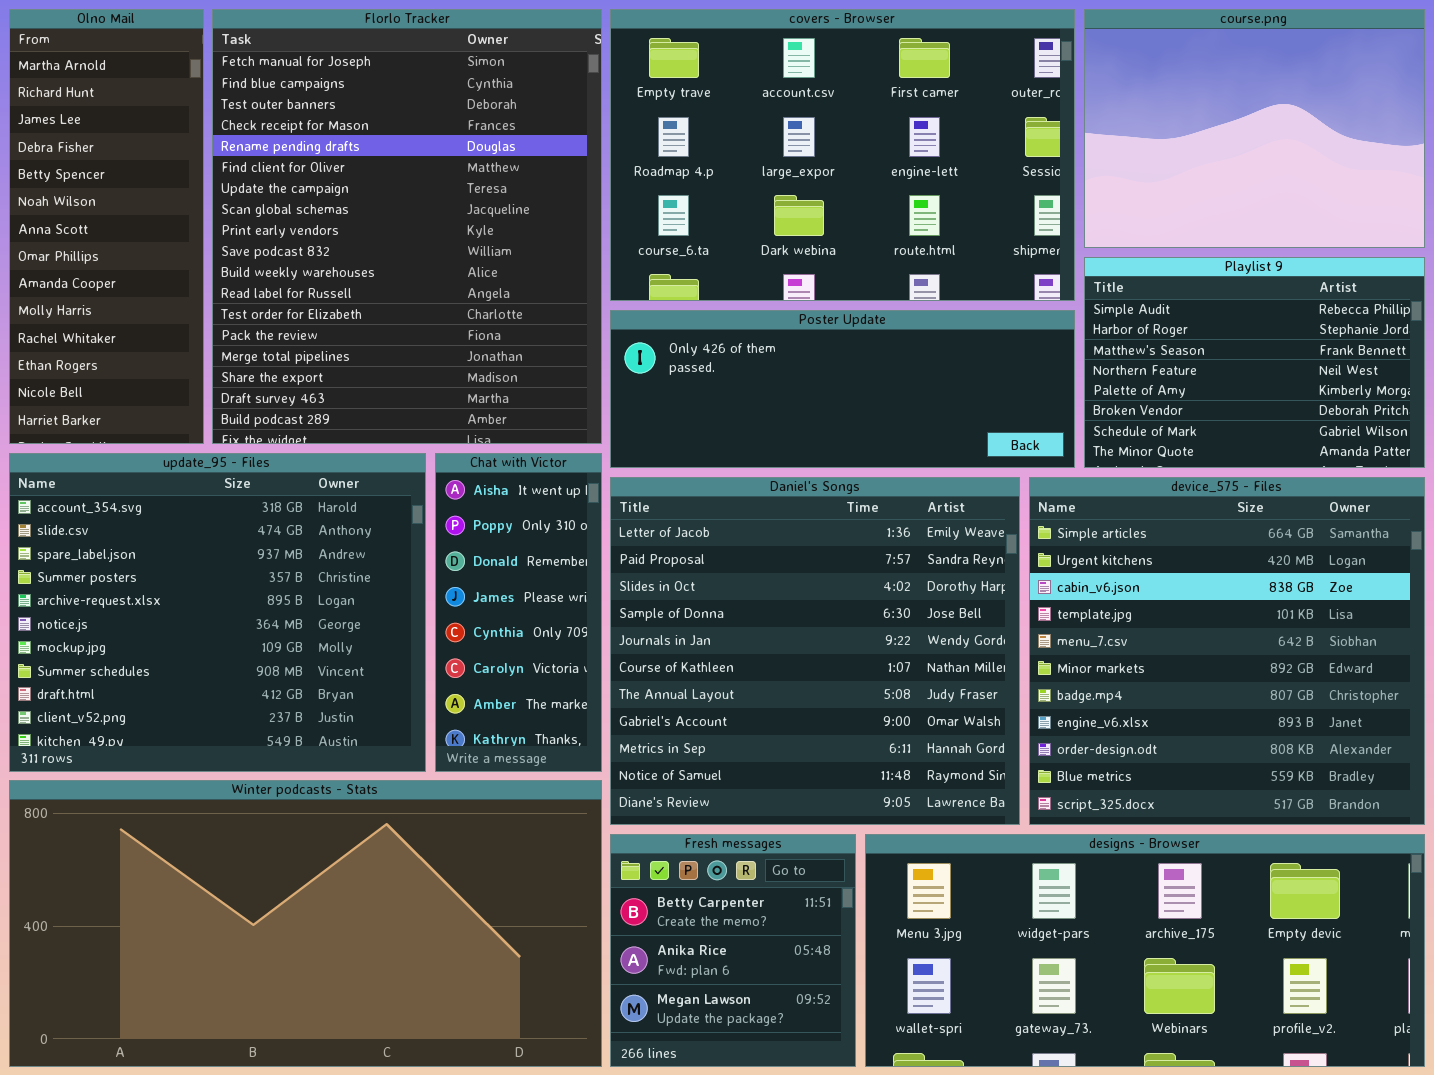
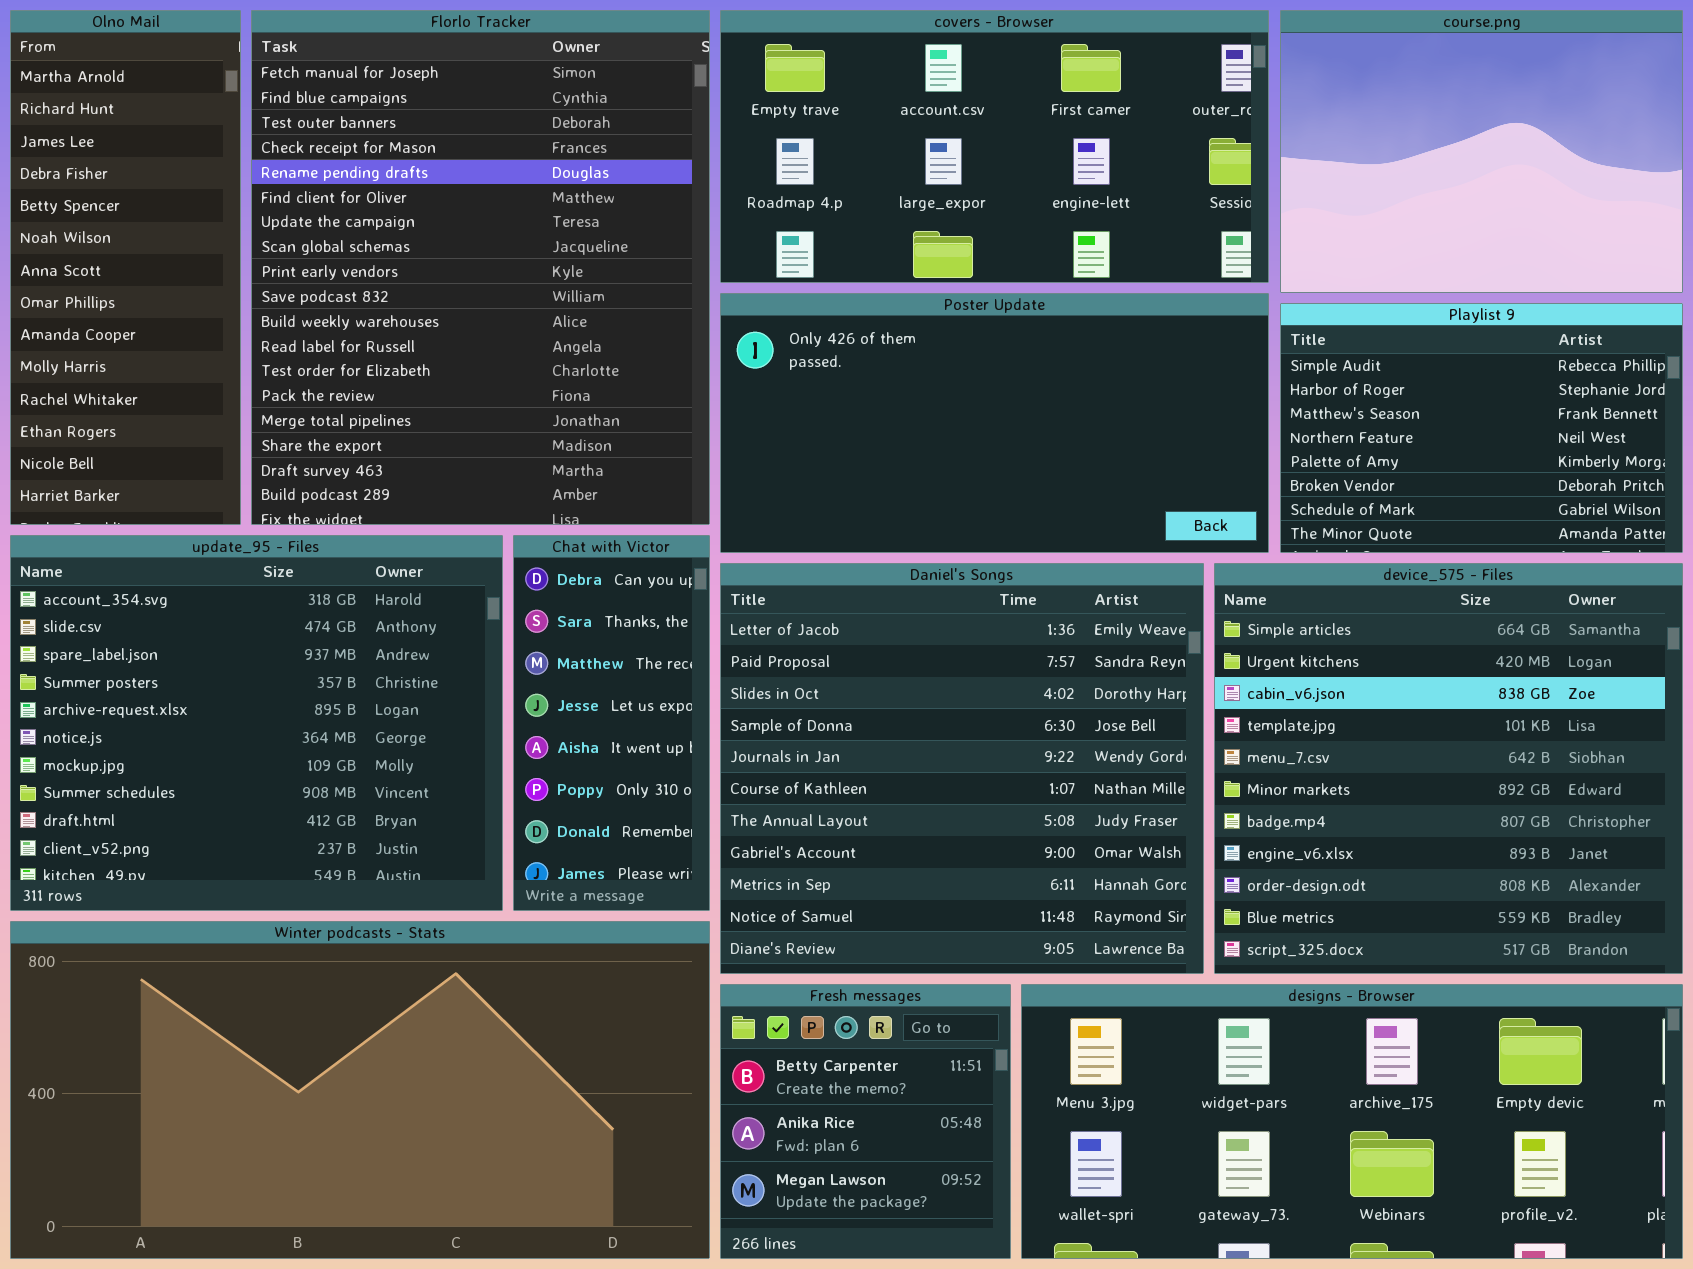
covers - Browser: [610,9,1075,301] -> [720,10,1269,283], resized
Poster Update: [610,310,1075,468] -> [720,293,1269,553], resized
Chat with Victor: [435,453,602,772] -> [513,535,710,911], scrolled up 4 rows

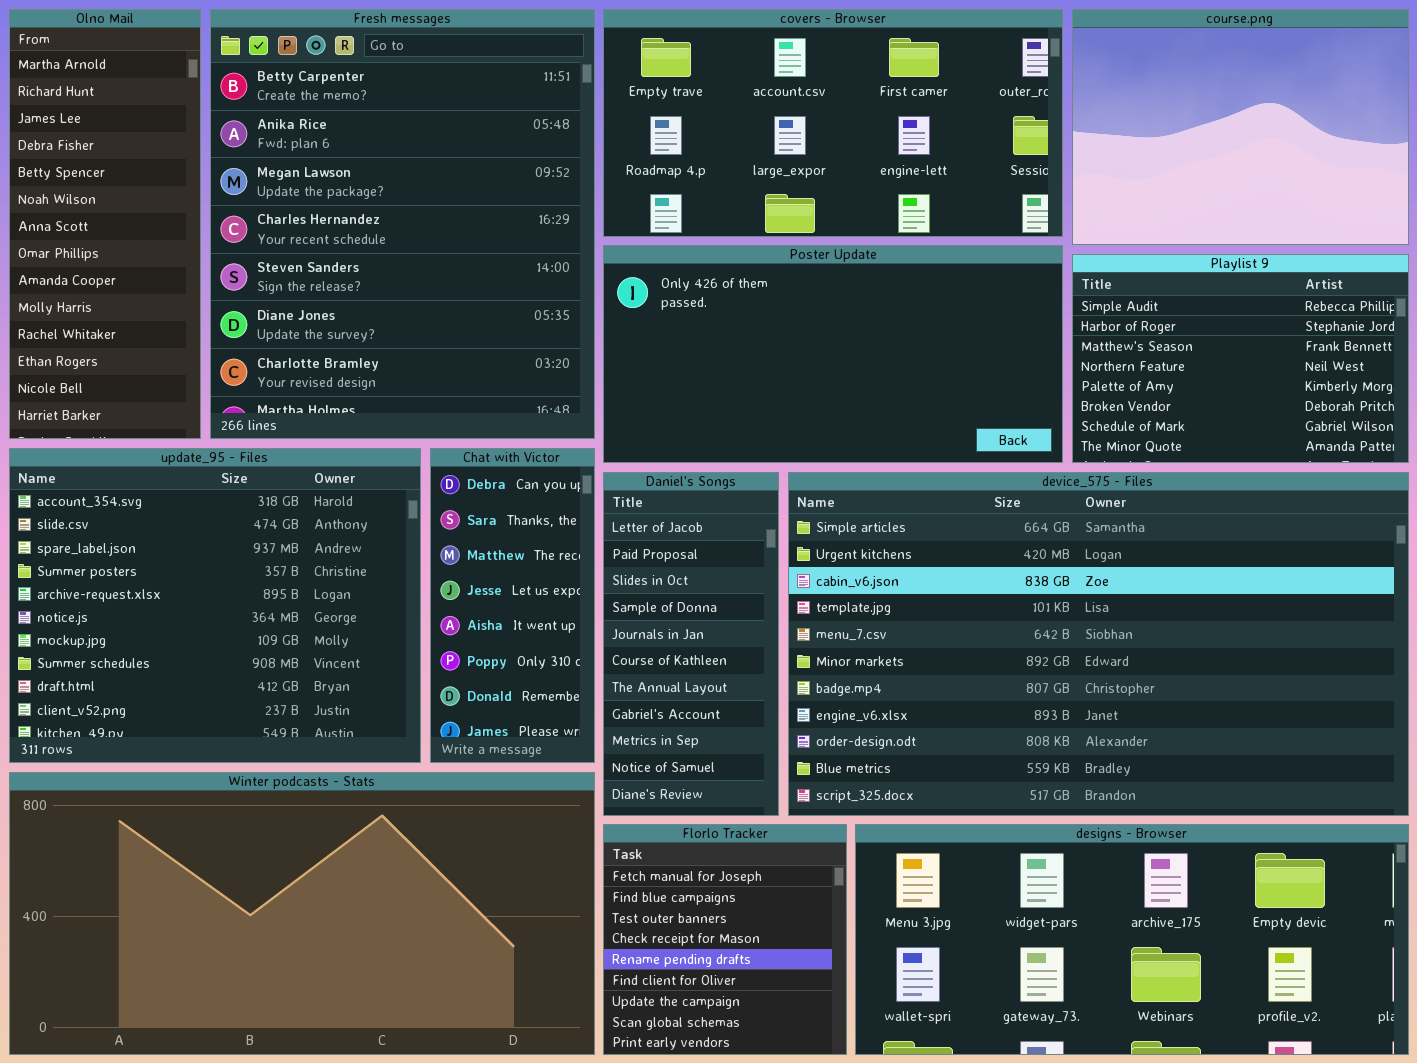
Florlo Tracker: [251,10,710,525] -> [603,824,847,1055], moved, resized
Daniel's Songs: [720,563,1204,974] -> [603,472,779,816], resized
device_575 - Files: [1214,563,1683,974] -> [788,472,1409,816], resized
Fresh messages: [720,984,1011,1259] -> [210,9,595,439], moved, resized

